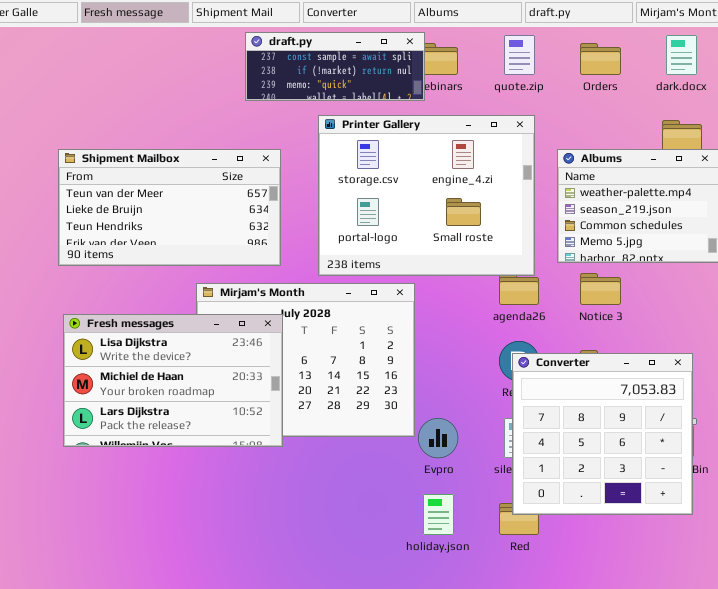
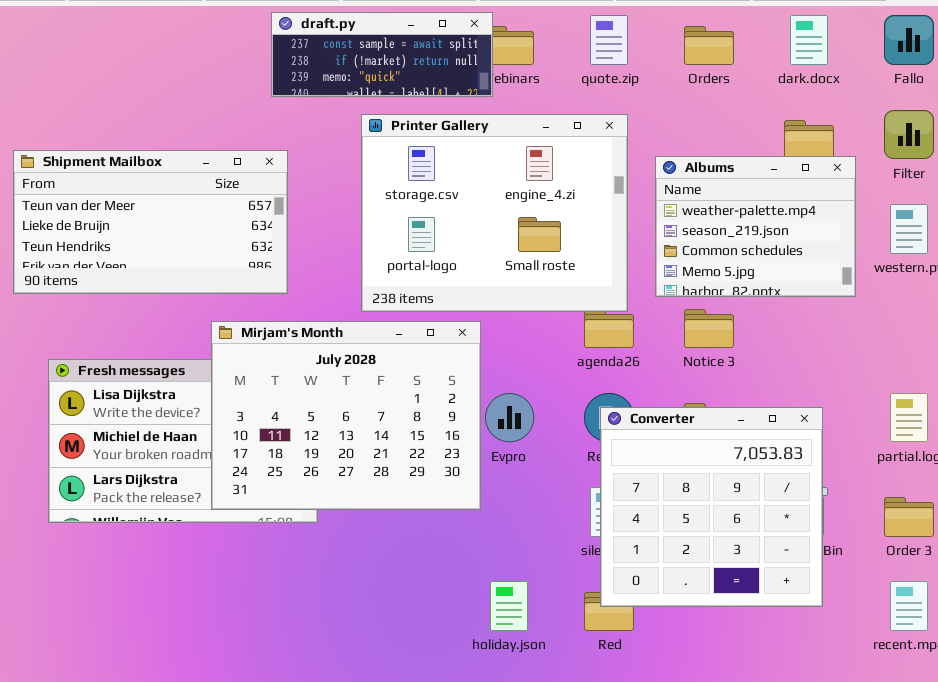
Shipment Mailbox: [58,149,281,266] -> [13,150,288,294], moved
Mirjam's Month: [196,283,415,437] -> [211,321,481,510], raised
Evpro: [418,418,458,458] -> [485,393,534,442], moved

